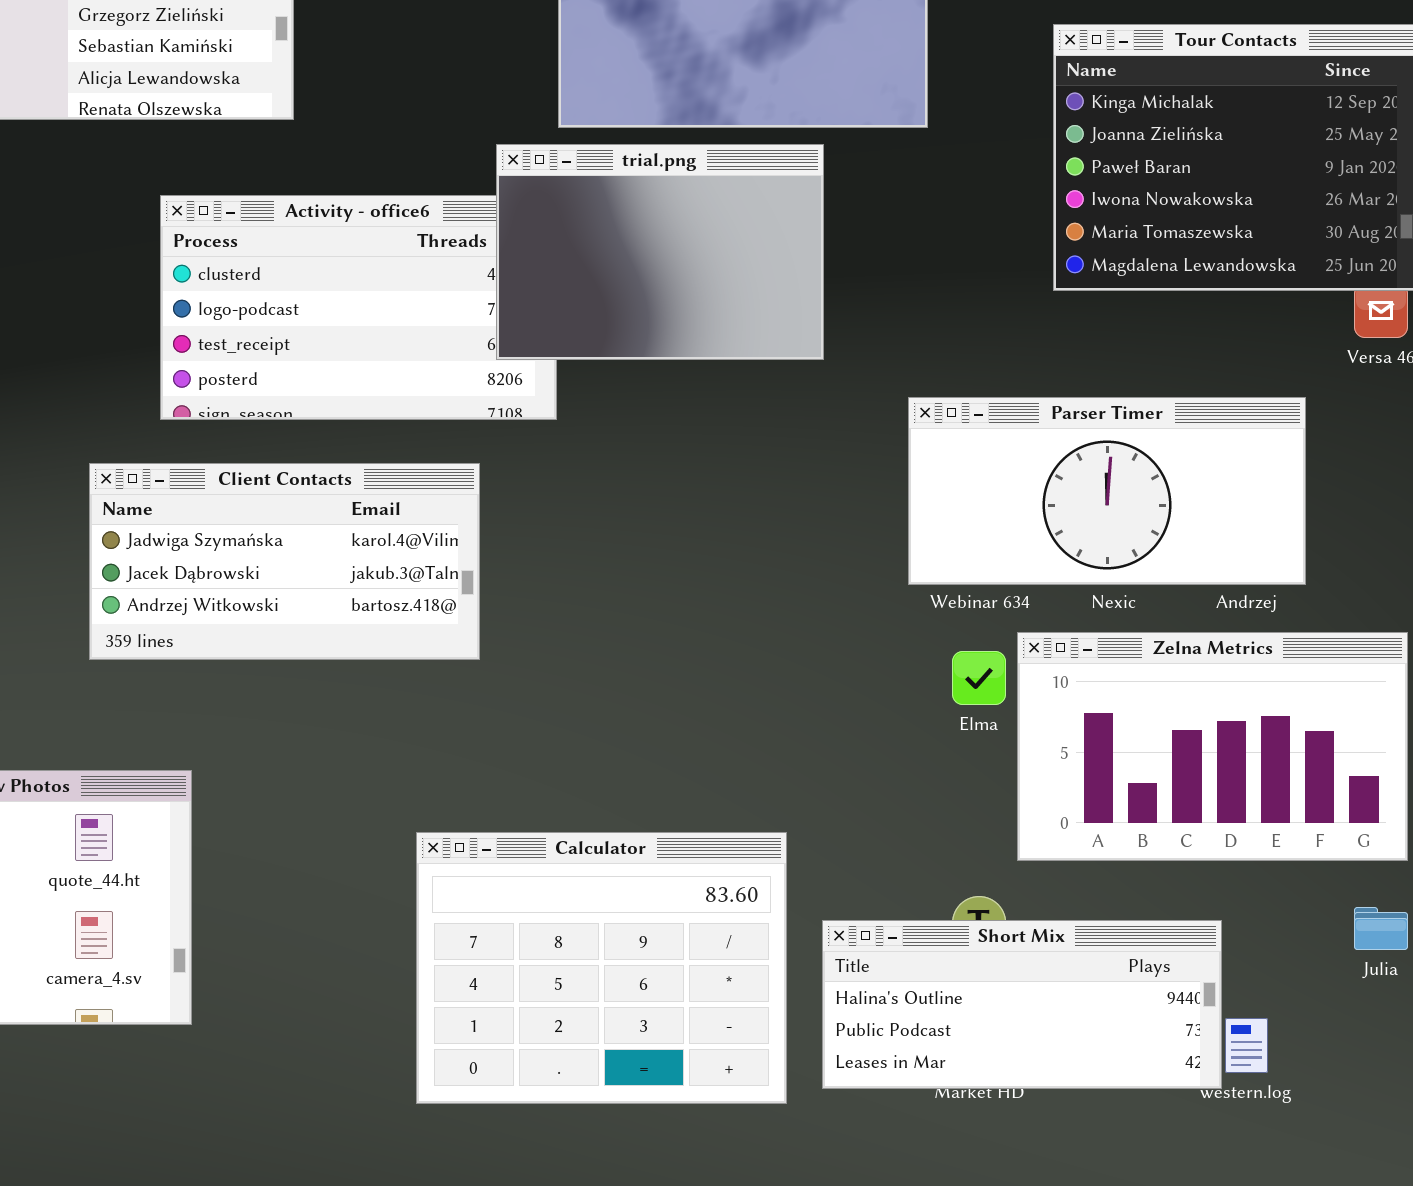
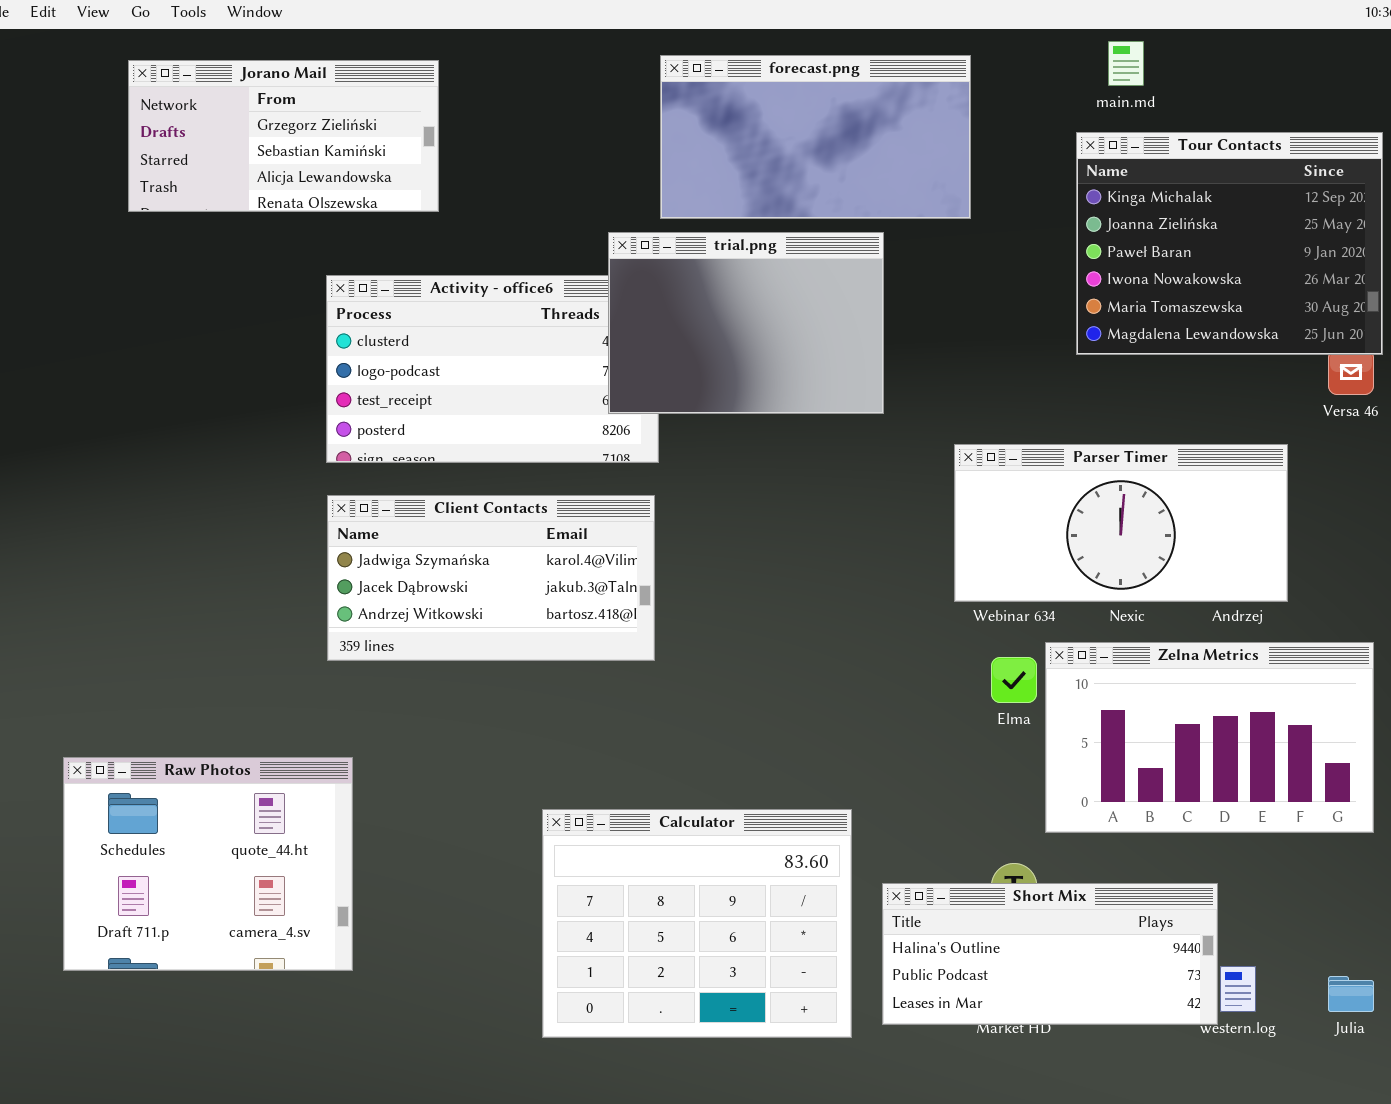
Client Contacts: [89,463,480,660] -> [327,495,655,661], moved
Julia: [1354,907,1408,950] -> [1328,976,1374,1012], moved

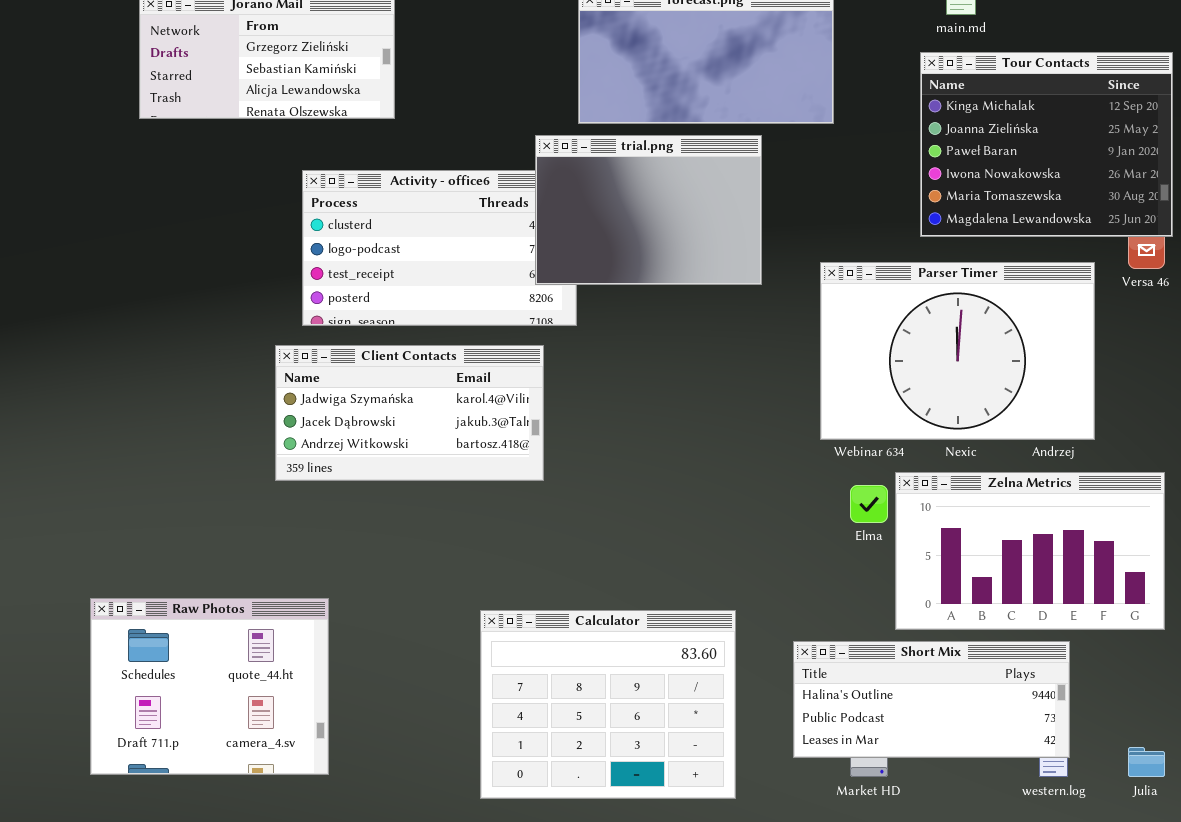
Parser Timer: [954,444,1288,602] -> [820,262,1095,440], resized
Client Contacts: [327,495,655,661] -> [275,345,544,481], moved
Raw Photos: [63,757,353,971] -> [90,598,329,775], moved
Short Mix: [882,883,1218,1025] -> [793,641,1070,758], moved

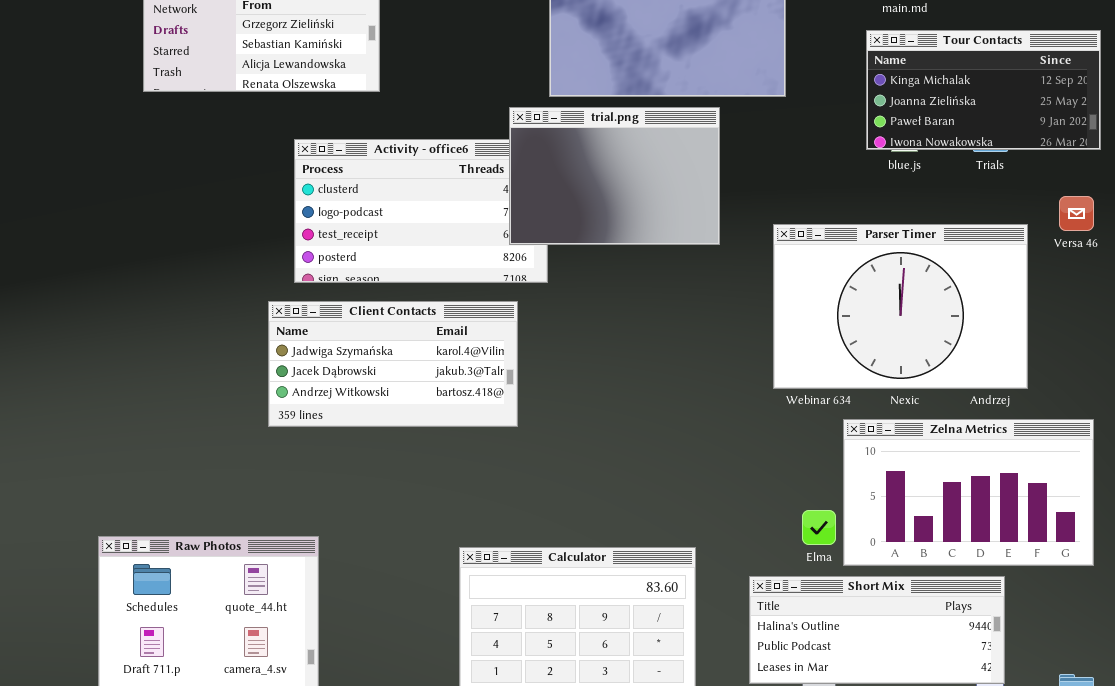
Tour Contacts: [920,52,1173,237] -> [866,30,1101,150], resized
Elma: [850,485,888,523] -> [802,510,836,545], moved

